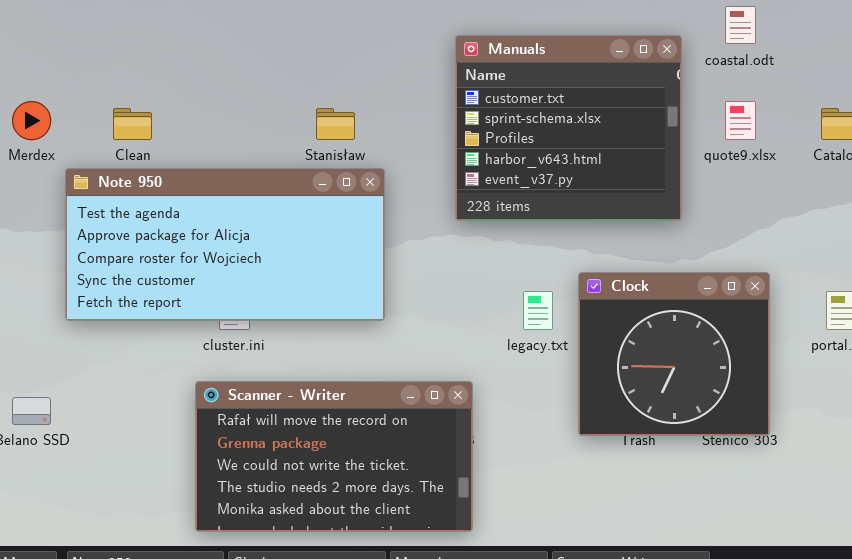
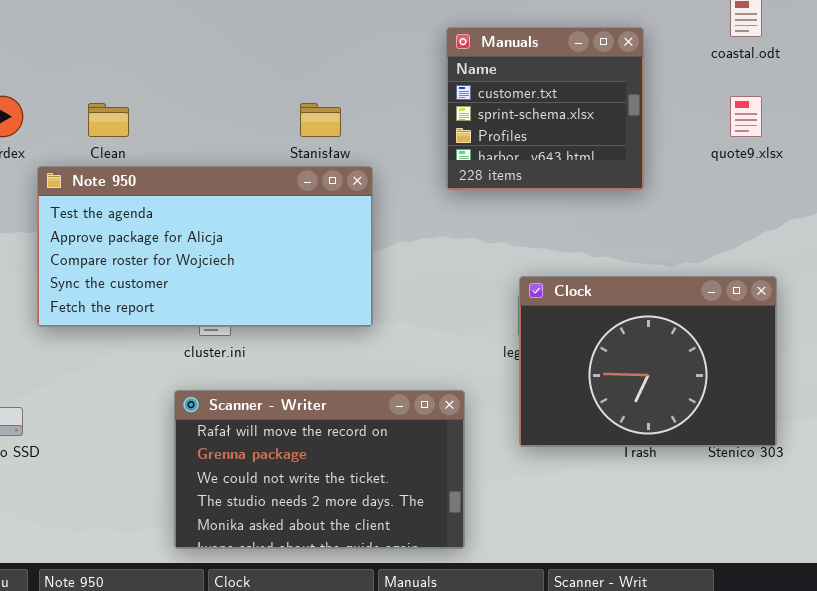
Manuals: [455,35,682,221] -> [446,27,644,190], resized
Clock: [578,272,770,436] -> [519,276,777,447], resized

